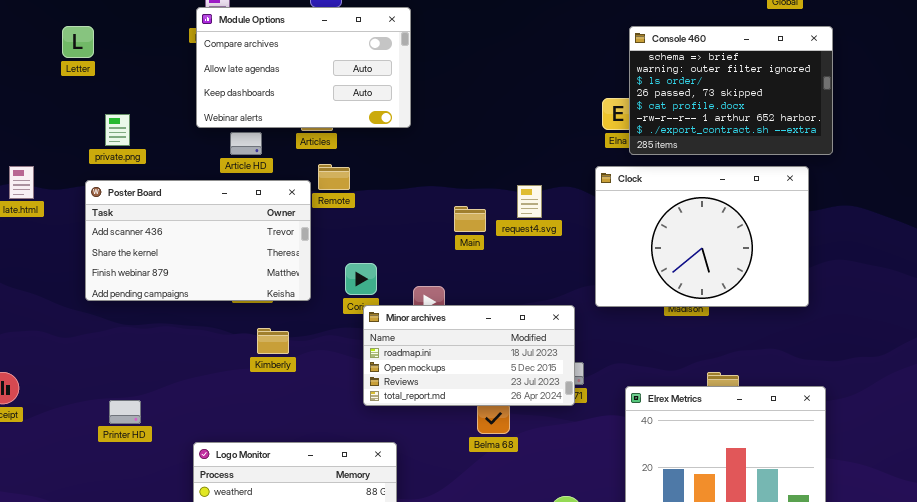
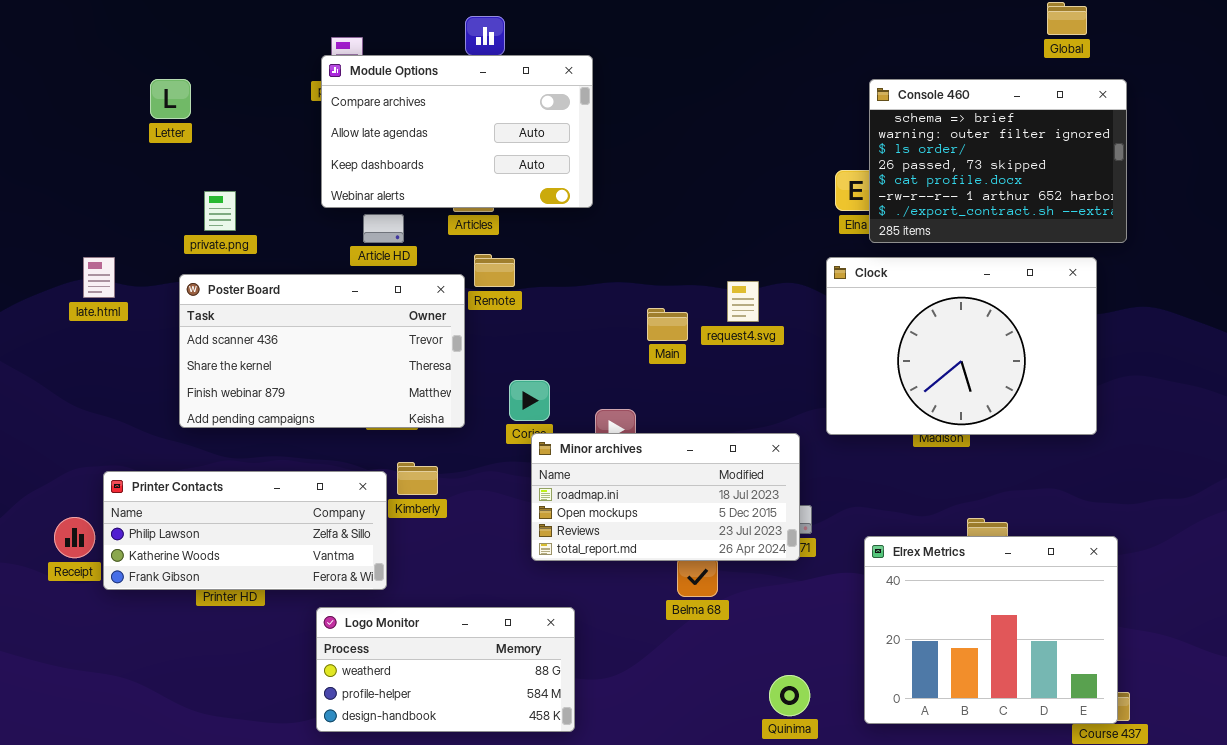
Printer Contacts: none -> [103,471,387,590], opened

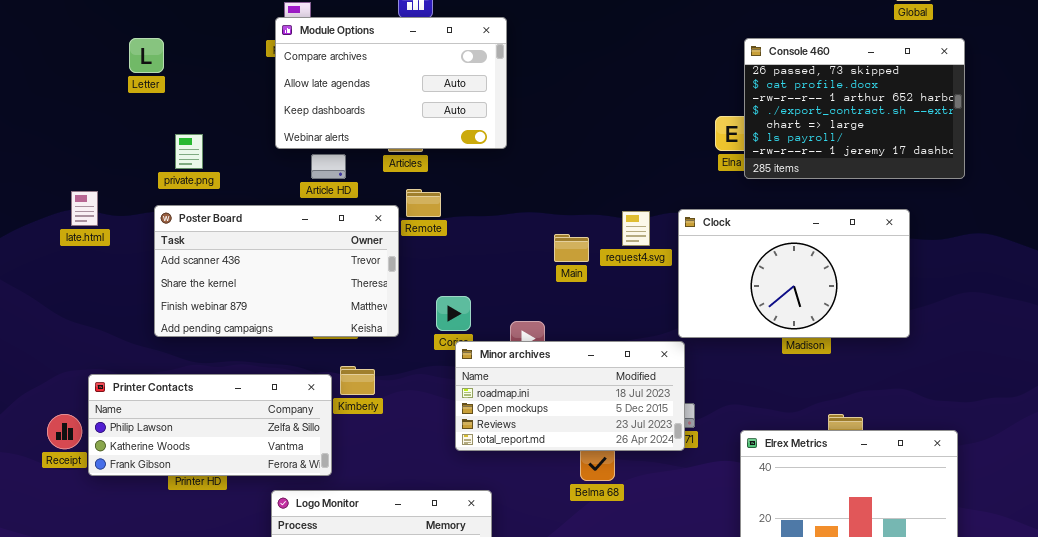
Console 460: [869,79,1127,243] -> [744,38,965,179], scrolled down 3 rows
Clock: [826,257,1097,435] -> [678,209,910,338], moved, resized

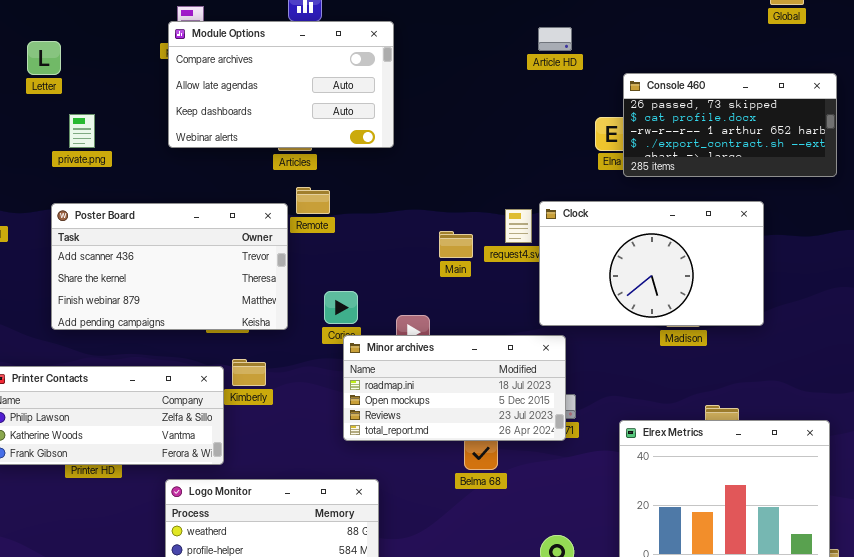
Console 460: [744,38,965,179] -> [623,73,837,177], resized
private.png: [175,134,203,169] -> [69,114,95,148], moved
Article HD: [311,154,346,179] -> [538,27,572,51], moved
Clock: [678,209,910,338] -> [539,201,764,326], moved

